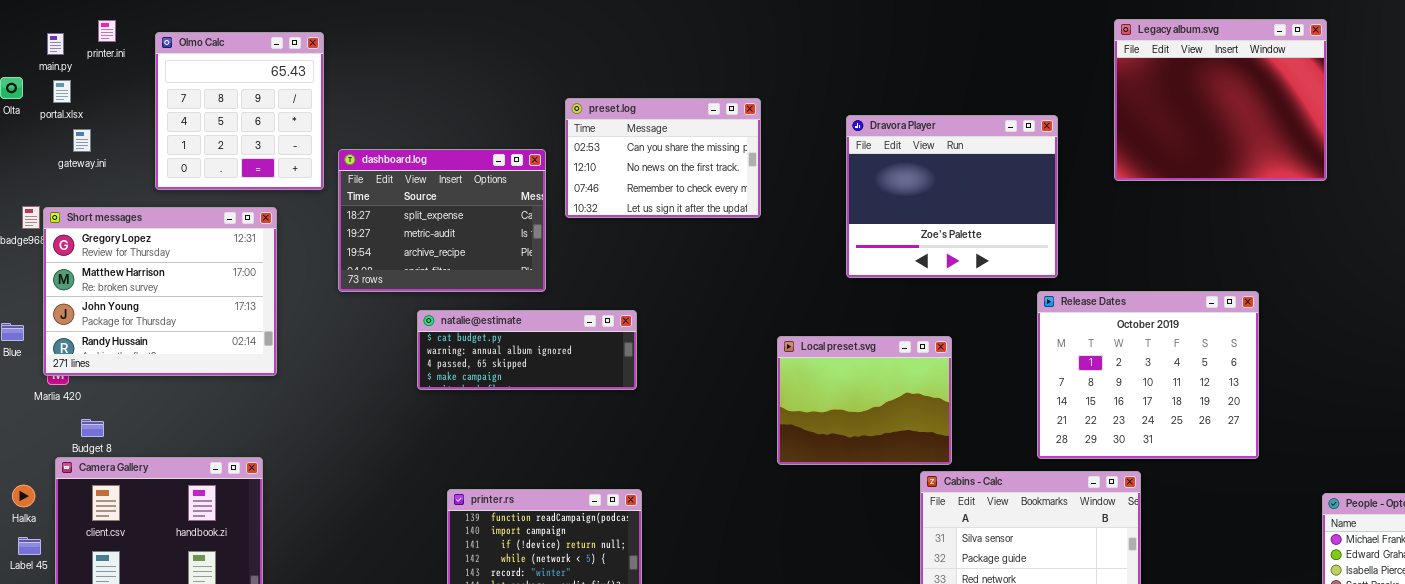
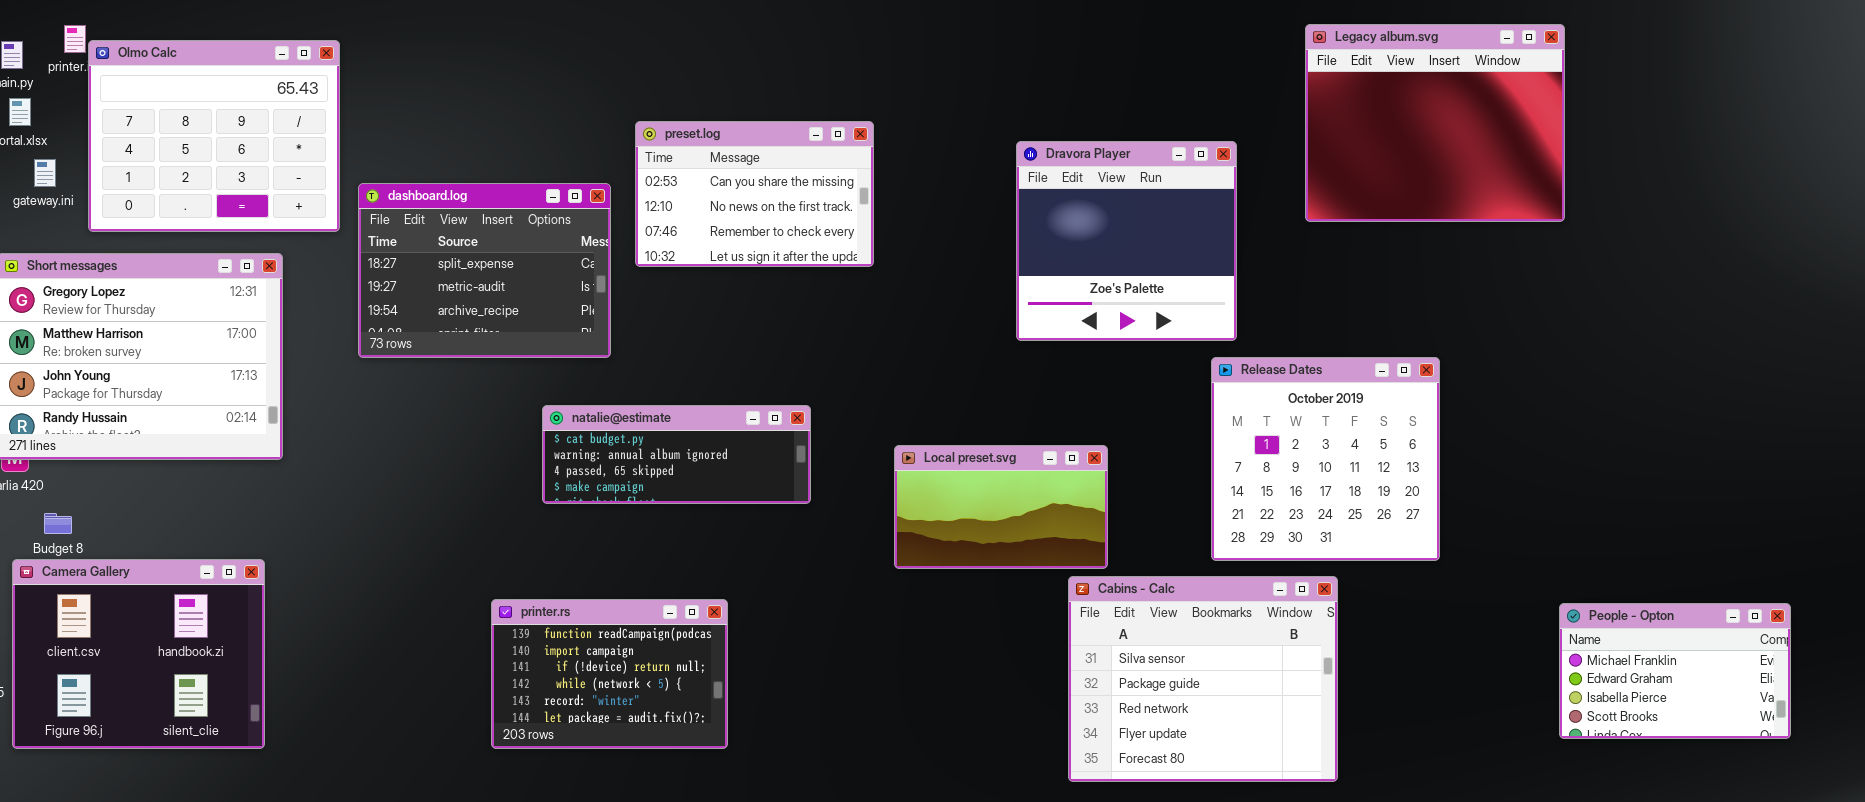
Olmo Calc: [155,32,324,190] -> [88,40,340,232], resized
Dravora Player: [846,115,1058,278] -> [1016,141,1237,341], resized
Release Dates: [1037,291,1259,459] -> [1211,357,1440,561], resized
natalie@estimate: [417,310,637,390] -> [542,405,811,504], moved
Local preset.svg: [777,336,952,465] -> [894,445,1108,569], resized

